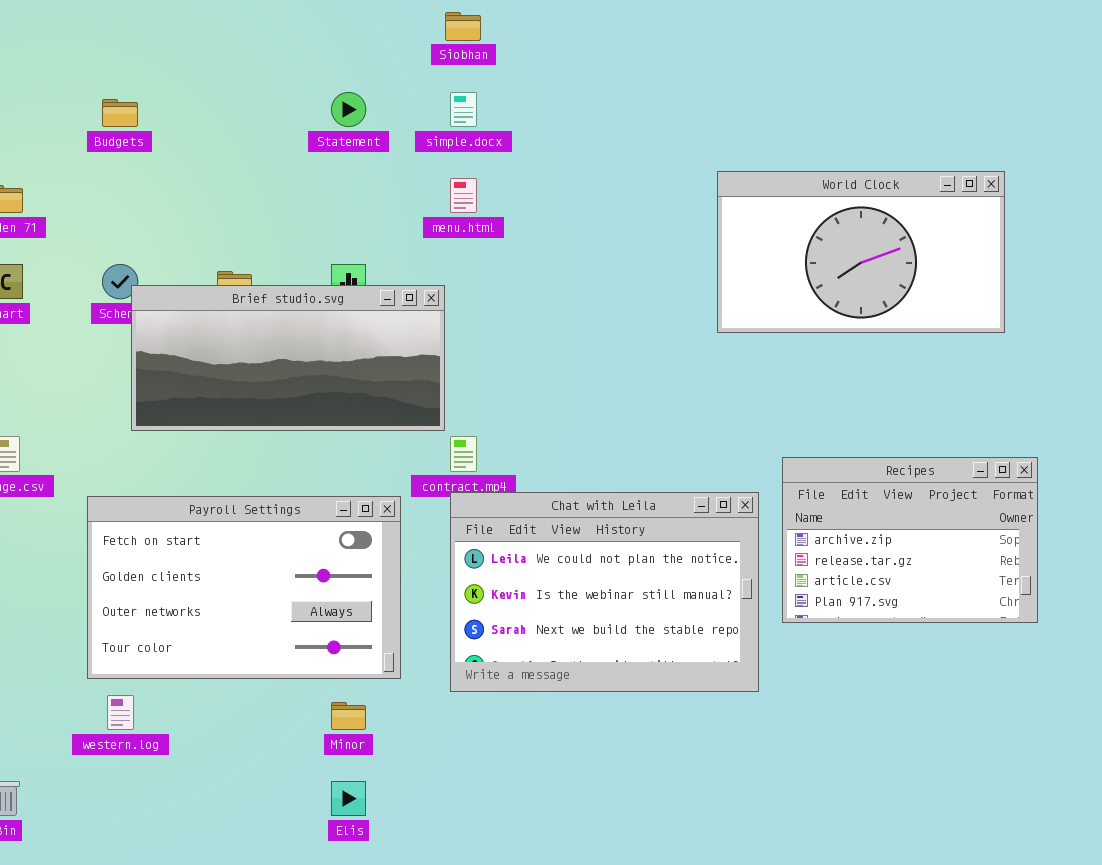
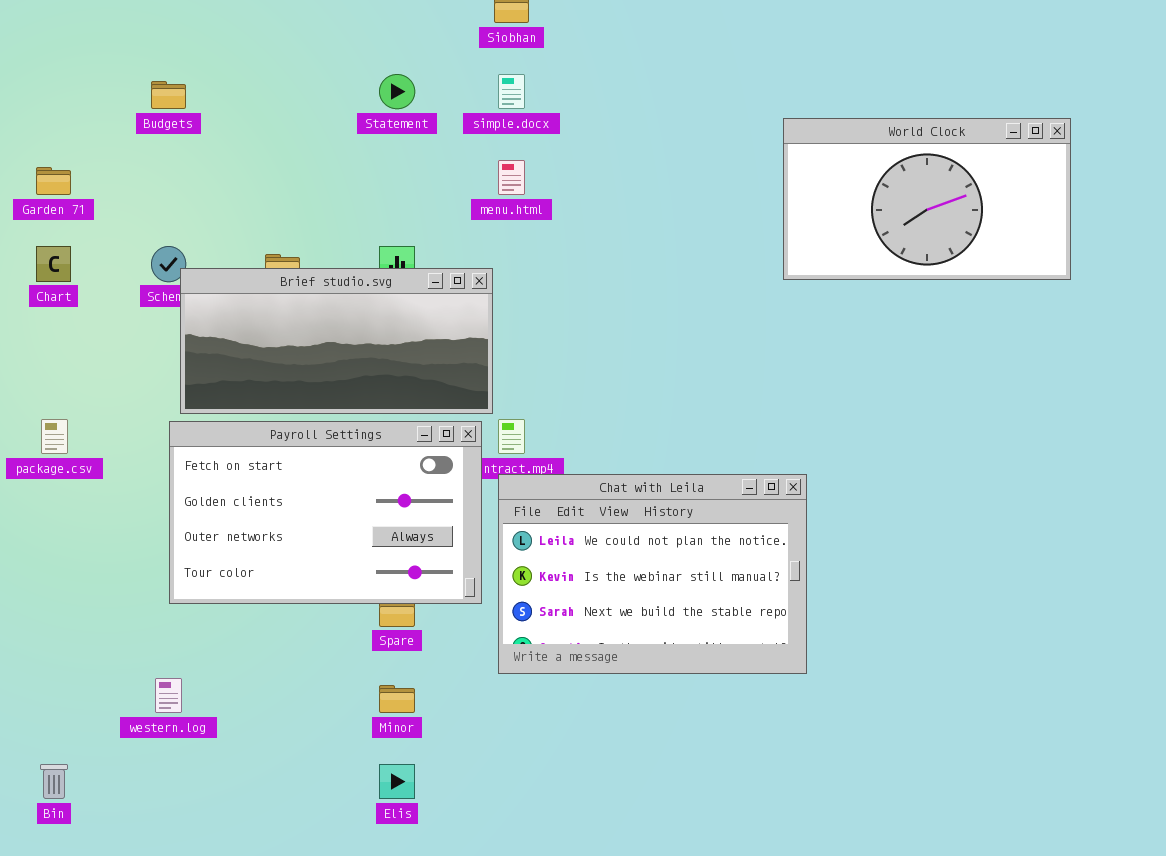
World Clock: [717,171,1005,333] -> [783,118,1071,280], moved
Recipes: [782,457,1038,623] -> none, closed
Payroll Settings: [87,496,401,679] -> [169,421,482,604], moved

